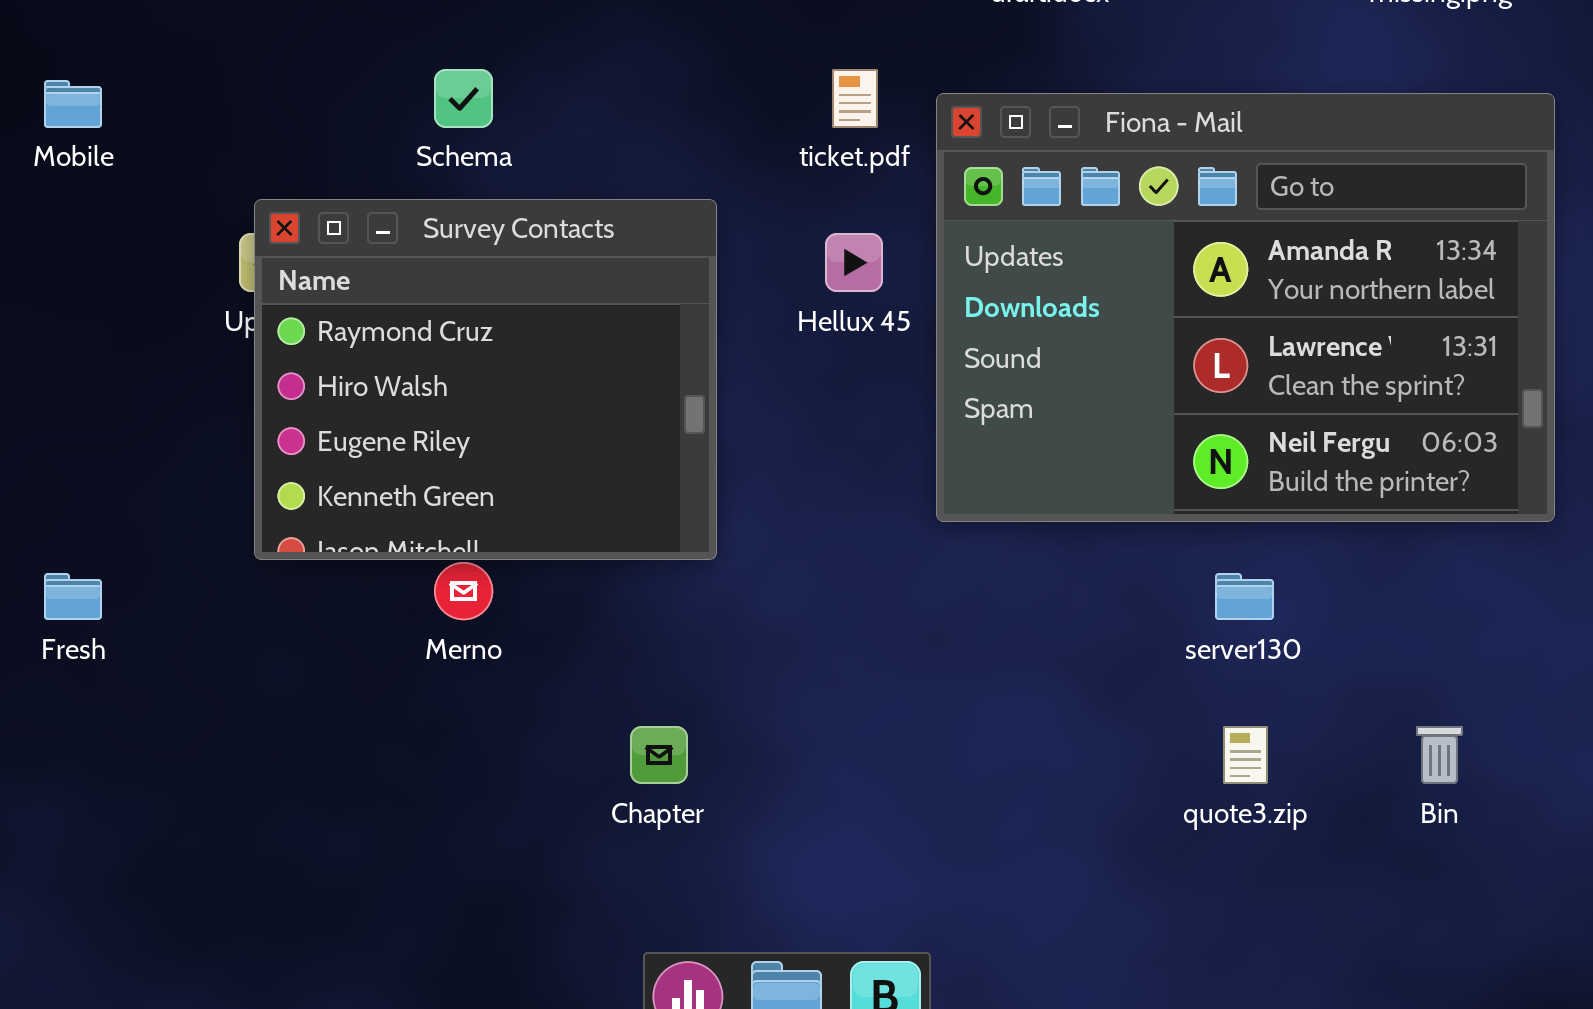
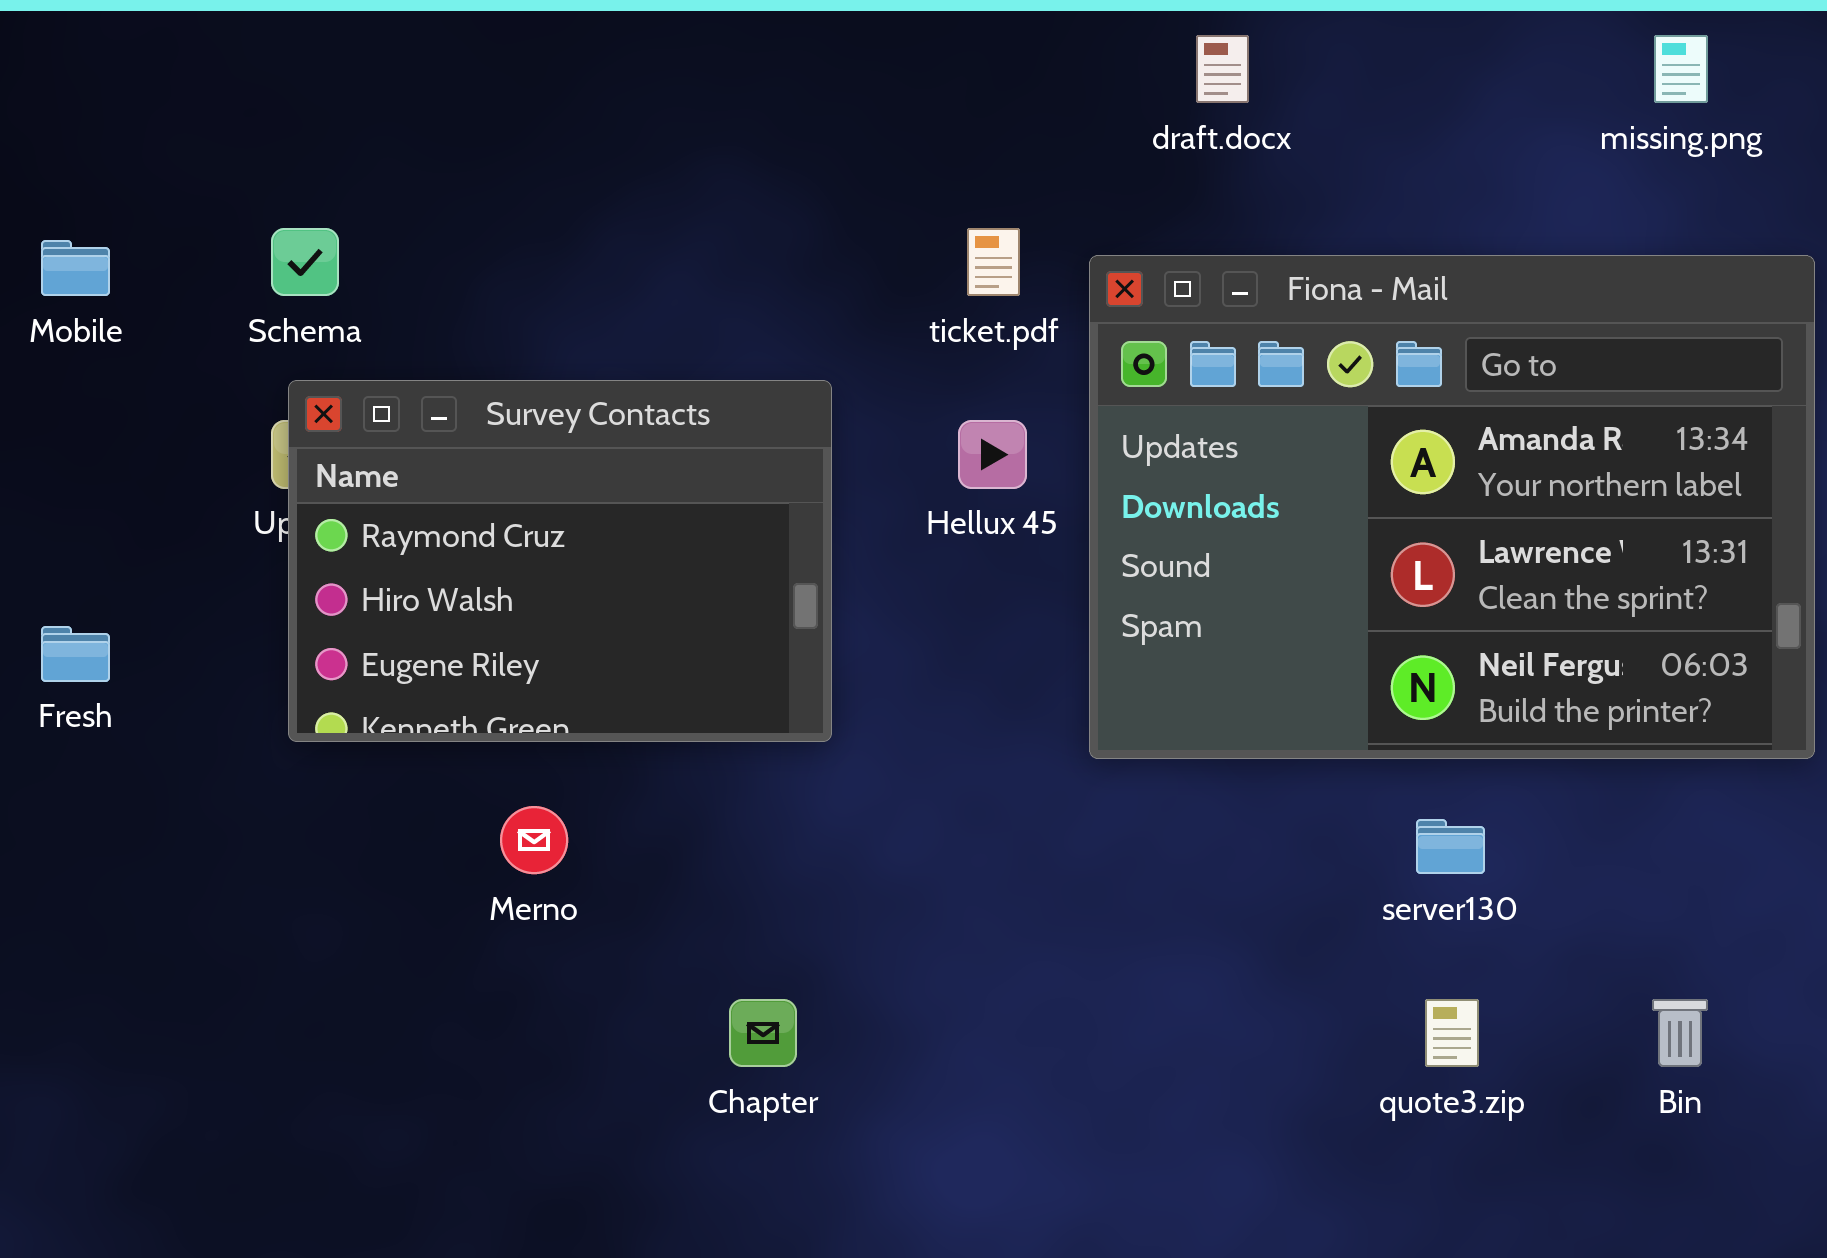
Schema: [434,69,493,128] -> [271,228,339,296], moved
Survey Contacts: [254,199,717,560] -> [288,380,832,742], resized
Fresh: [44,573,102,620] -> [41,626,110,682], moved

